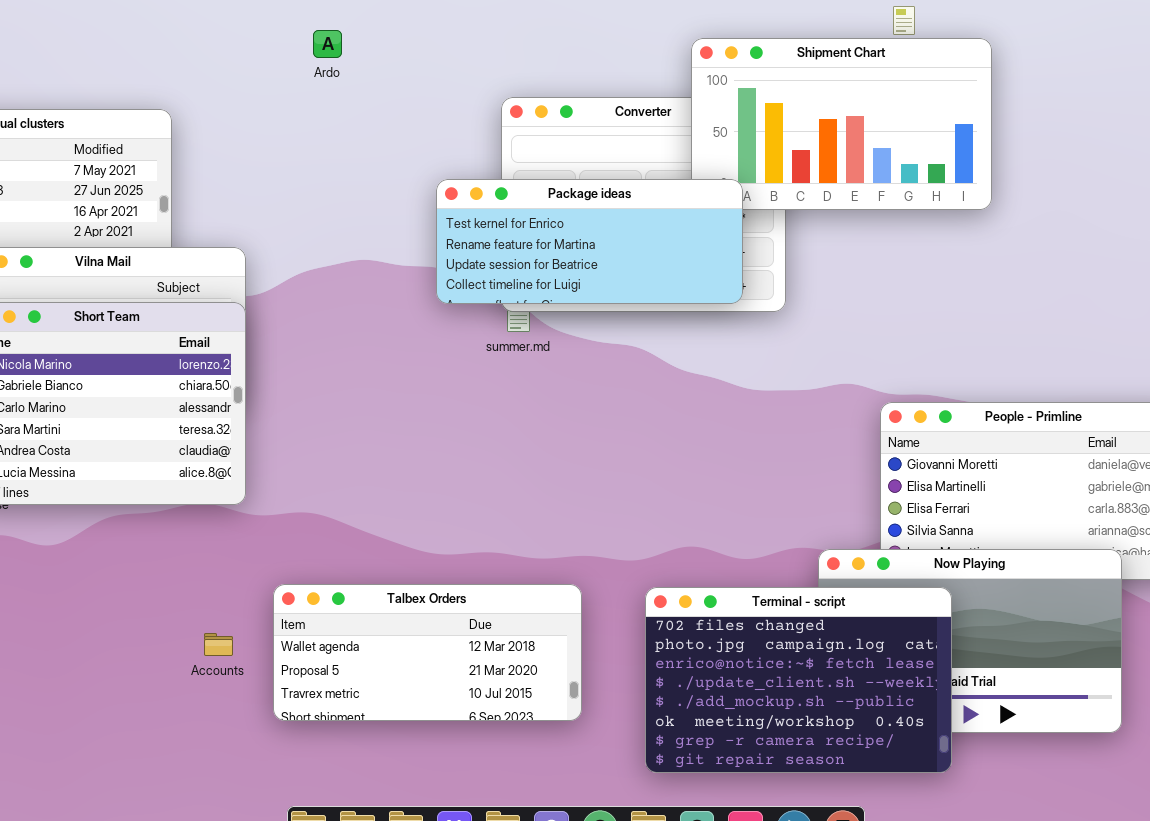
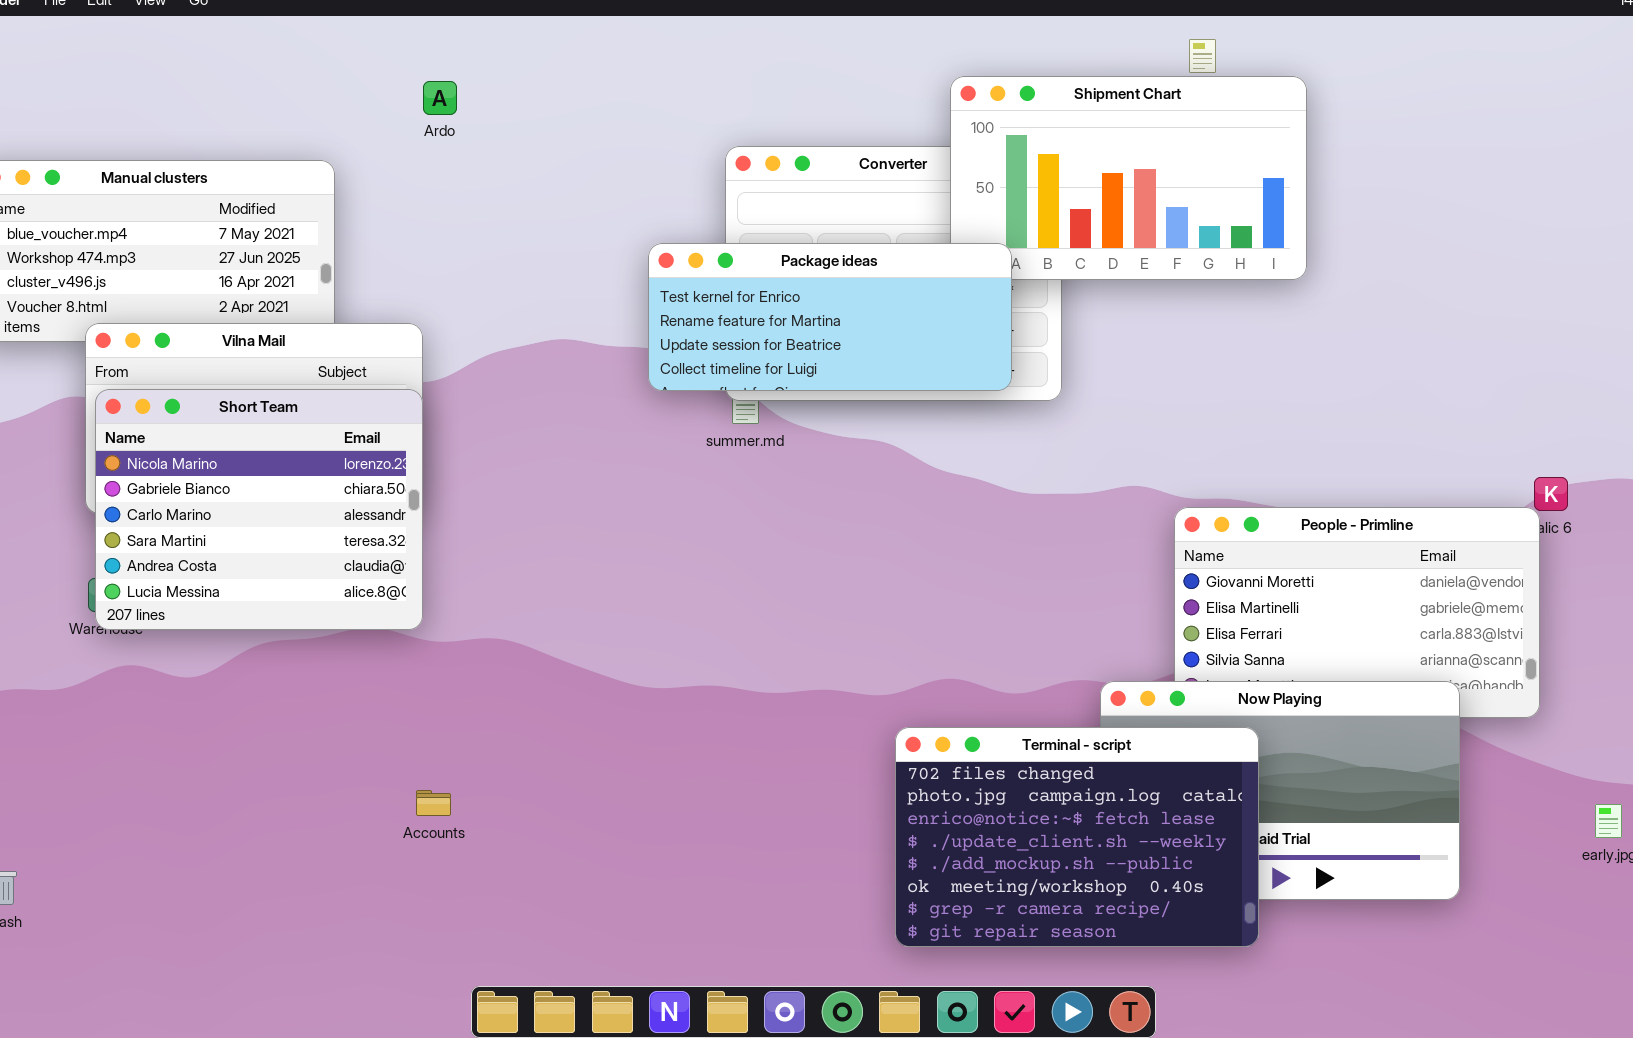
Ardo: [313,30,342,58] -> [423,81,457,115], moved
Talbex Orders: [273,584,582,721] -> none, closed
Accounts: [204,633,233,656] -> [416,790,451,816], moved

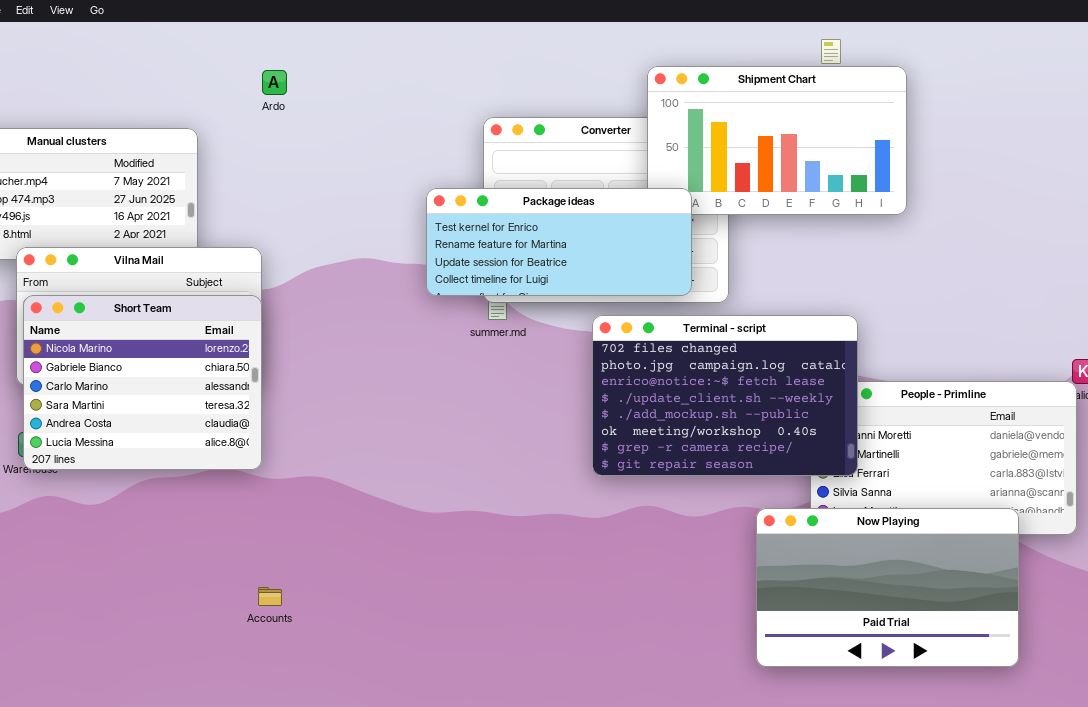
Terminal - script: [895,727,1259,947] -> [592,315,858,476], moved

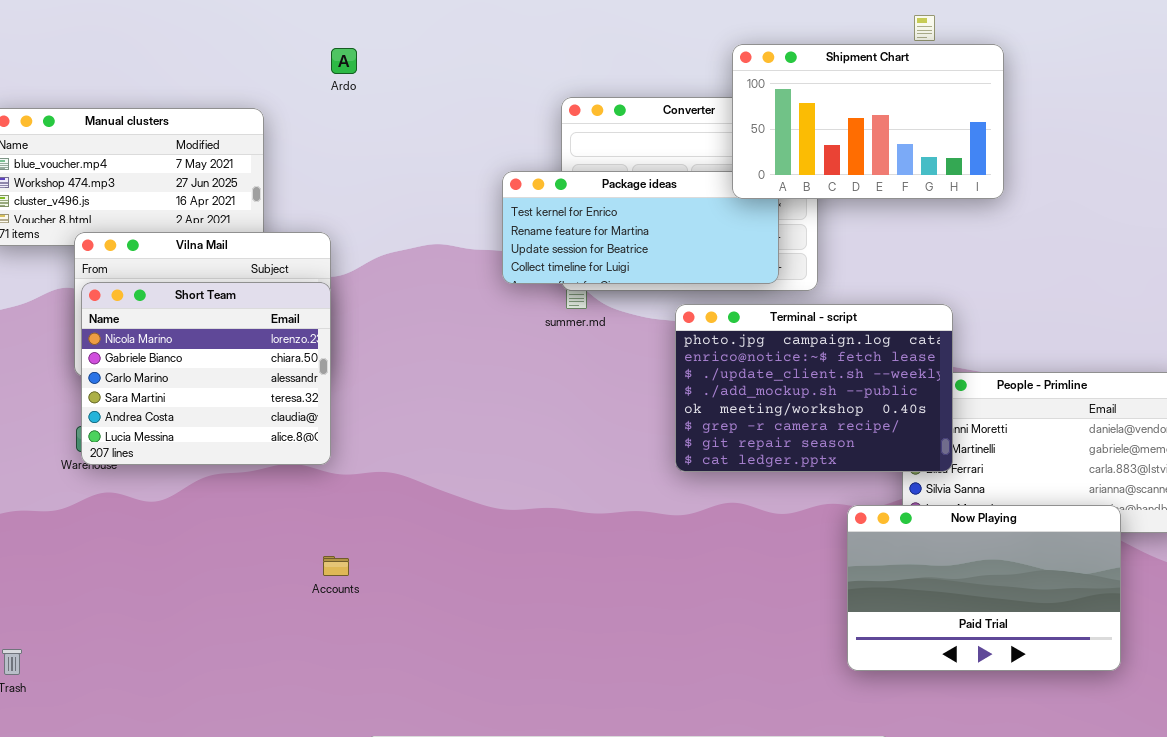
Shipment Chart: [647,66,907,215] -> [732,44,1004,199], raised
Terminal - script: [592,315,858,476] -> [675,304,953,472], scrolled down 1 row
Accounts: [258,587,282,606] -> [323,556,349,576], moved

